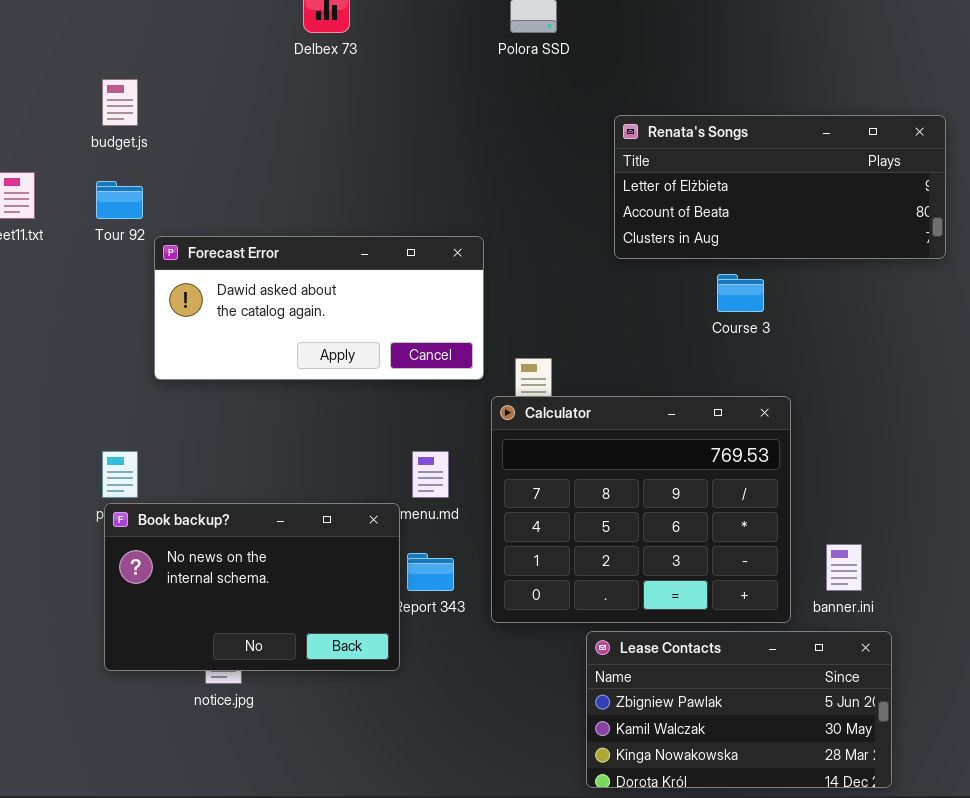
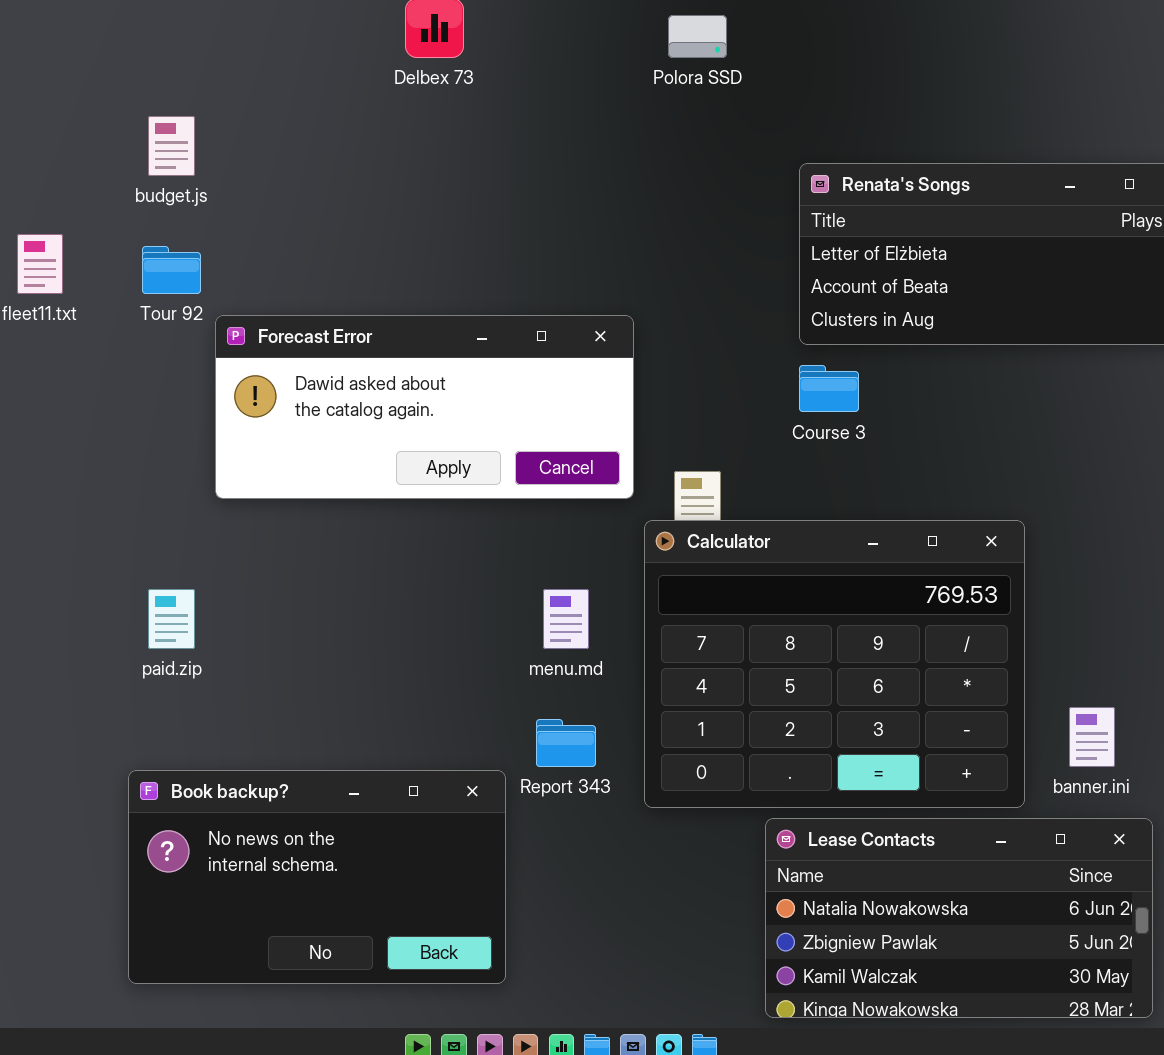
Course 3: [717,274,764,312] -> [799,365,859,412], moved
Book backup?: [104,503,400,671] -> [128,770,506,984], moved
Lease Contacts: [586,631,892,788] -> [765,818,1153,1018], scrolled up 1 row

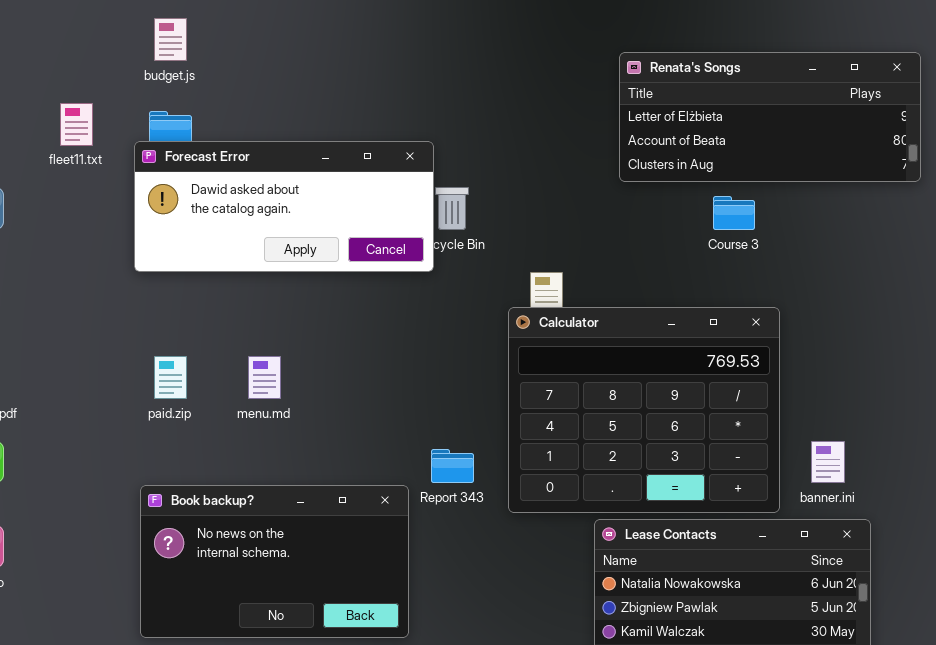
Forecast Error: [215,315,634,499] -> [134,141,434,272], moved
Course 3: [799,365,859,412] -> [713,196,755,230], moved
menu.md: [543,589,589,649] -> [248,356,281,399], moved

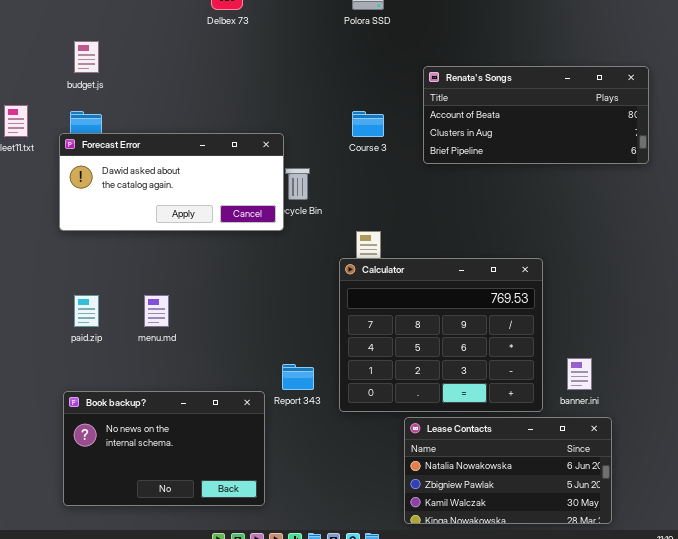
Renata's Songs: [619,52,921,182] -> [423,66,649,164], scrolled down 1 row
Course 3: [713,196,755,230] -> [352,111,384,137], moved

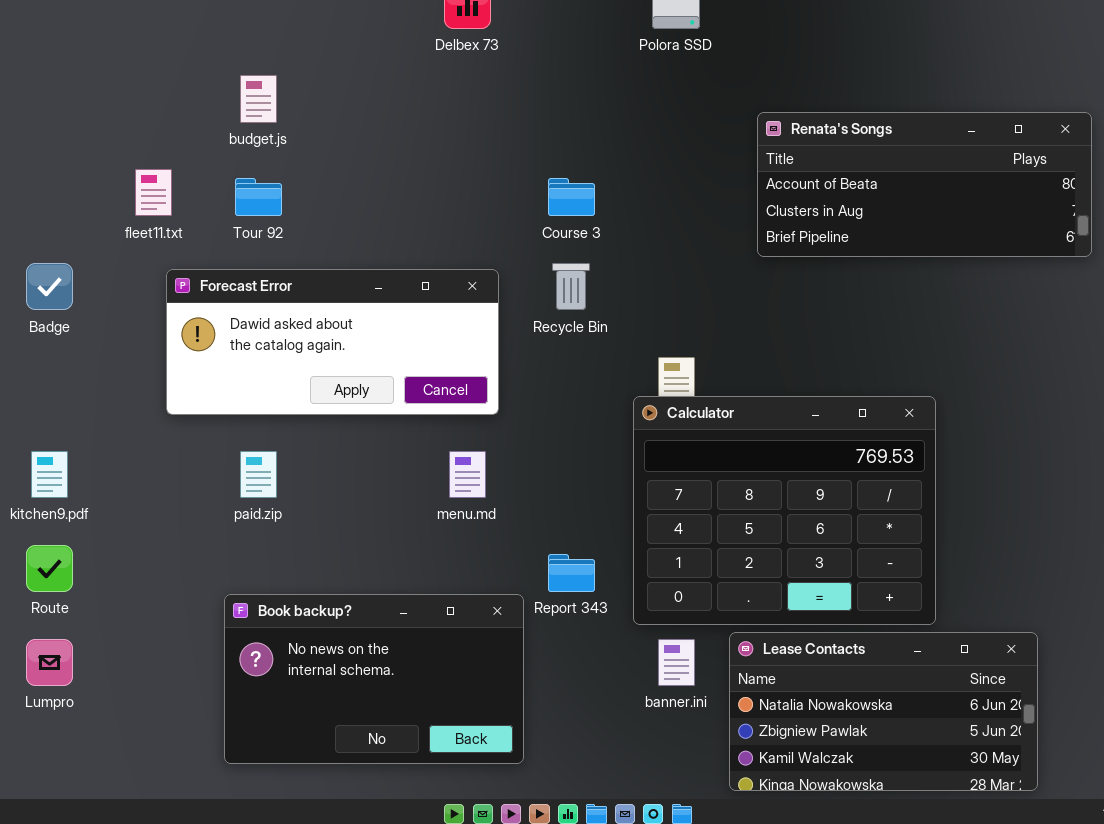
Course 3: [352,111,384,137] -> [548,178,595,216], moved
Forecast Error: [59,133,284,231] -> [166,269,499,415], moved
menu.md: [144,295,169,327] -> [449,451,486,498], moved
banner.ini: [567,358,592,390] -> [658,639,695,686], moved

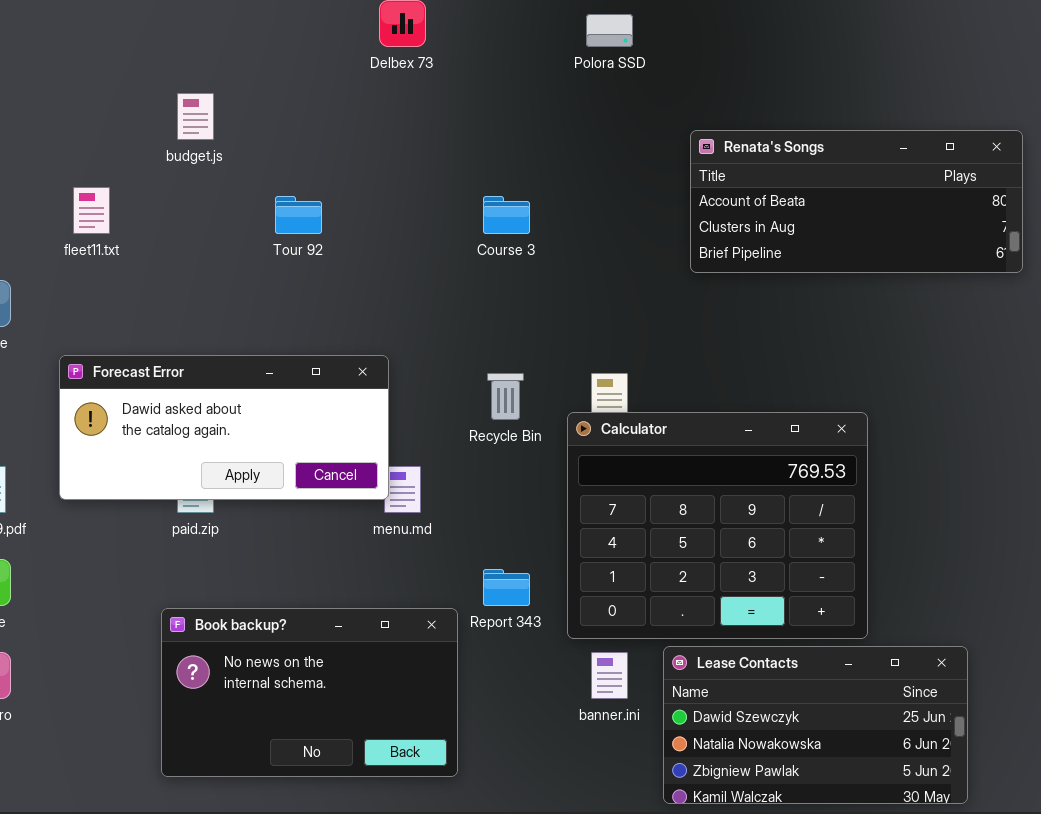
Tour 92: [235,178,282,216] -> [275,196,322,234], moved
Recycle Bin: [552,263,590,310] -> [487,373,524,420], moved
Forecast Error: [166,269,499,415] -> [59,355,389,500], moved
Lease Contacts: [729,632,1038,791] -> [663,646,968,804], scrolled up 1 row

